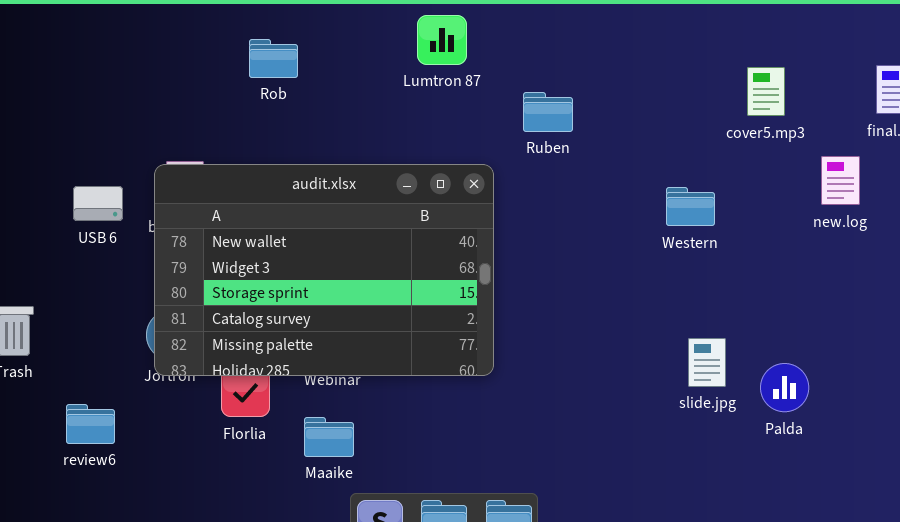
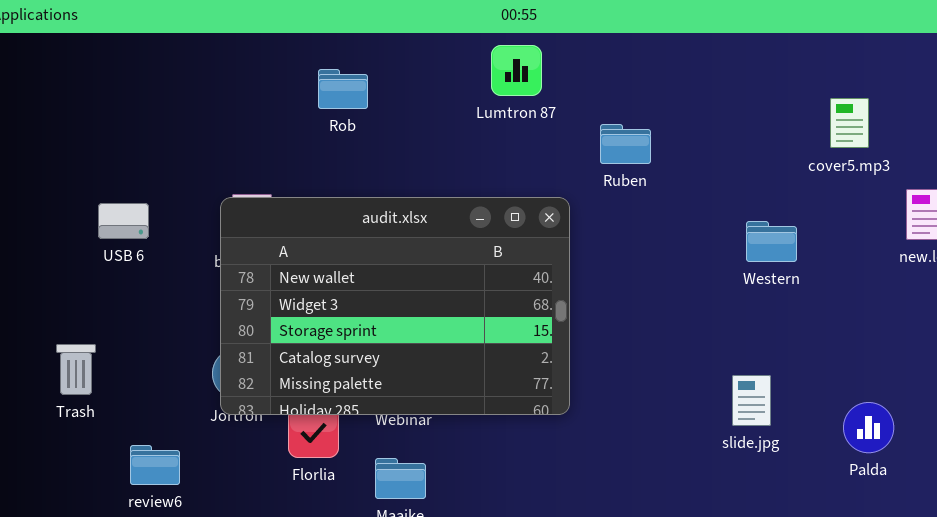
USB 6: [73,186,123,221] -> [98,203,149,239], moved
slide.jpg: [688,338,726,387] -> [732,375,771,426], moved

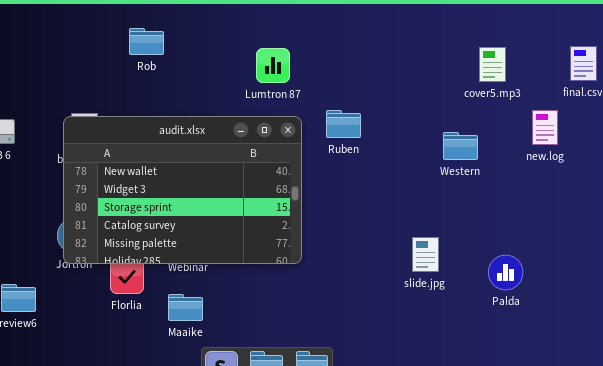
Lumtron 87: [491,45,542,96] -> [256,48,290,83], moved
Ruben: [600,124,651,164] -> [326,110,361,138], moved
Western: [746,221,797,262] -> [443,132,478,160], moved

